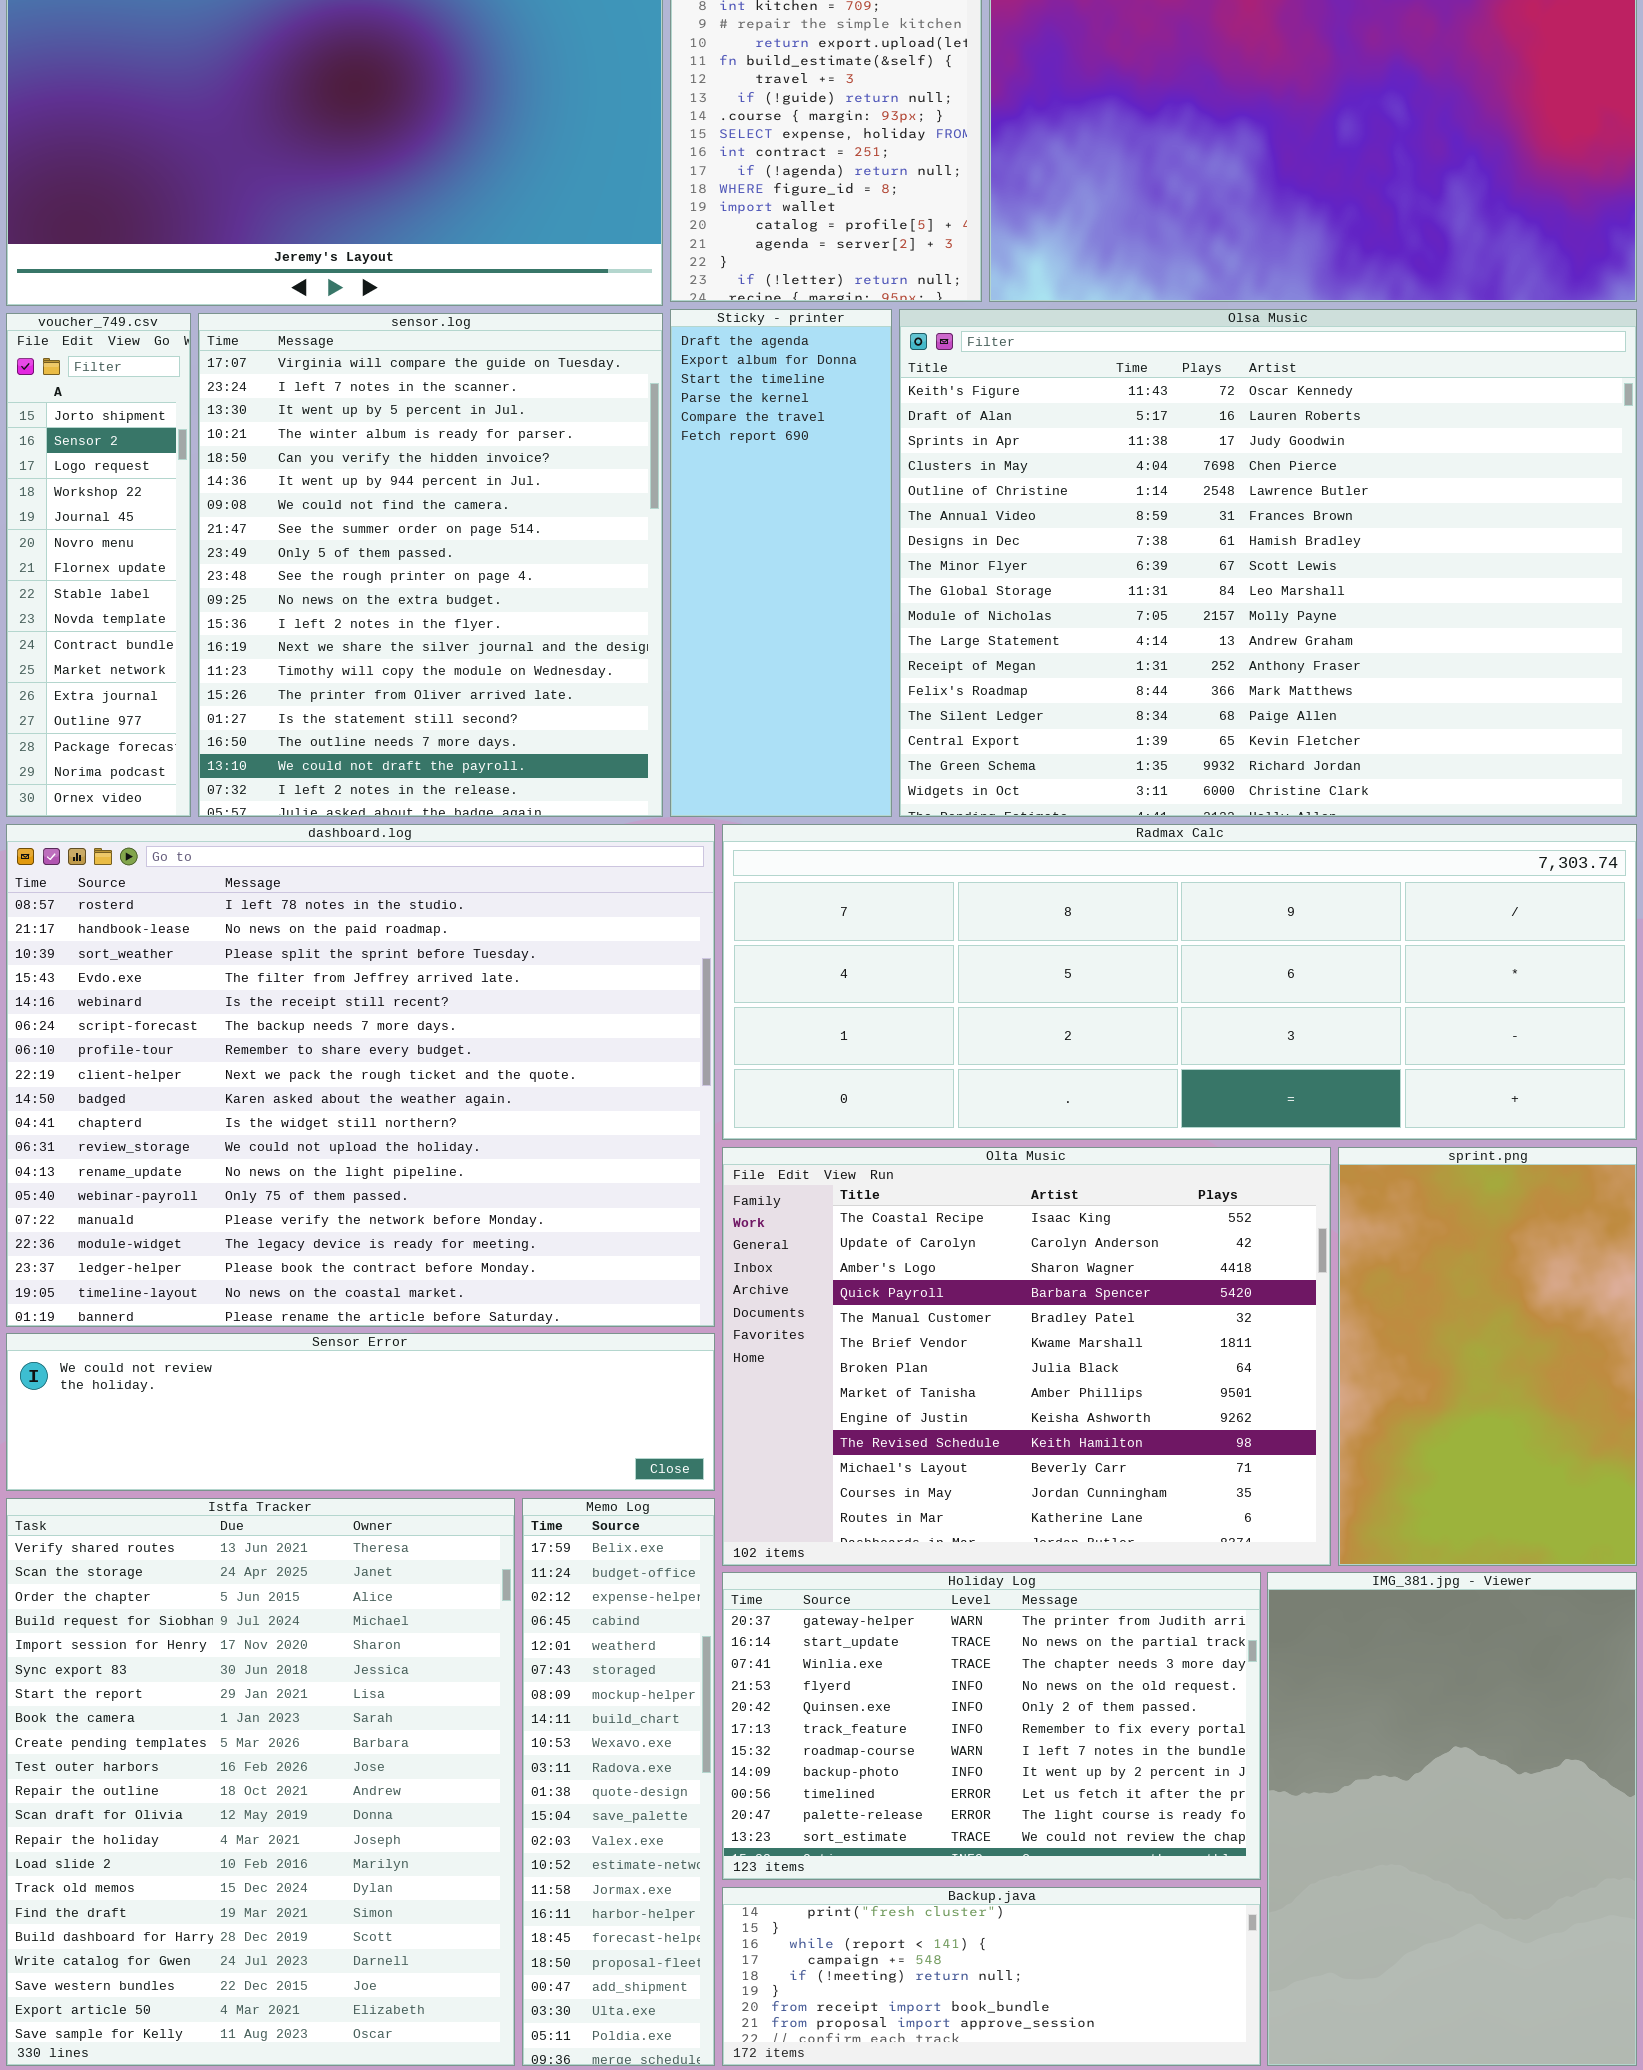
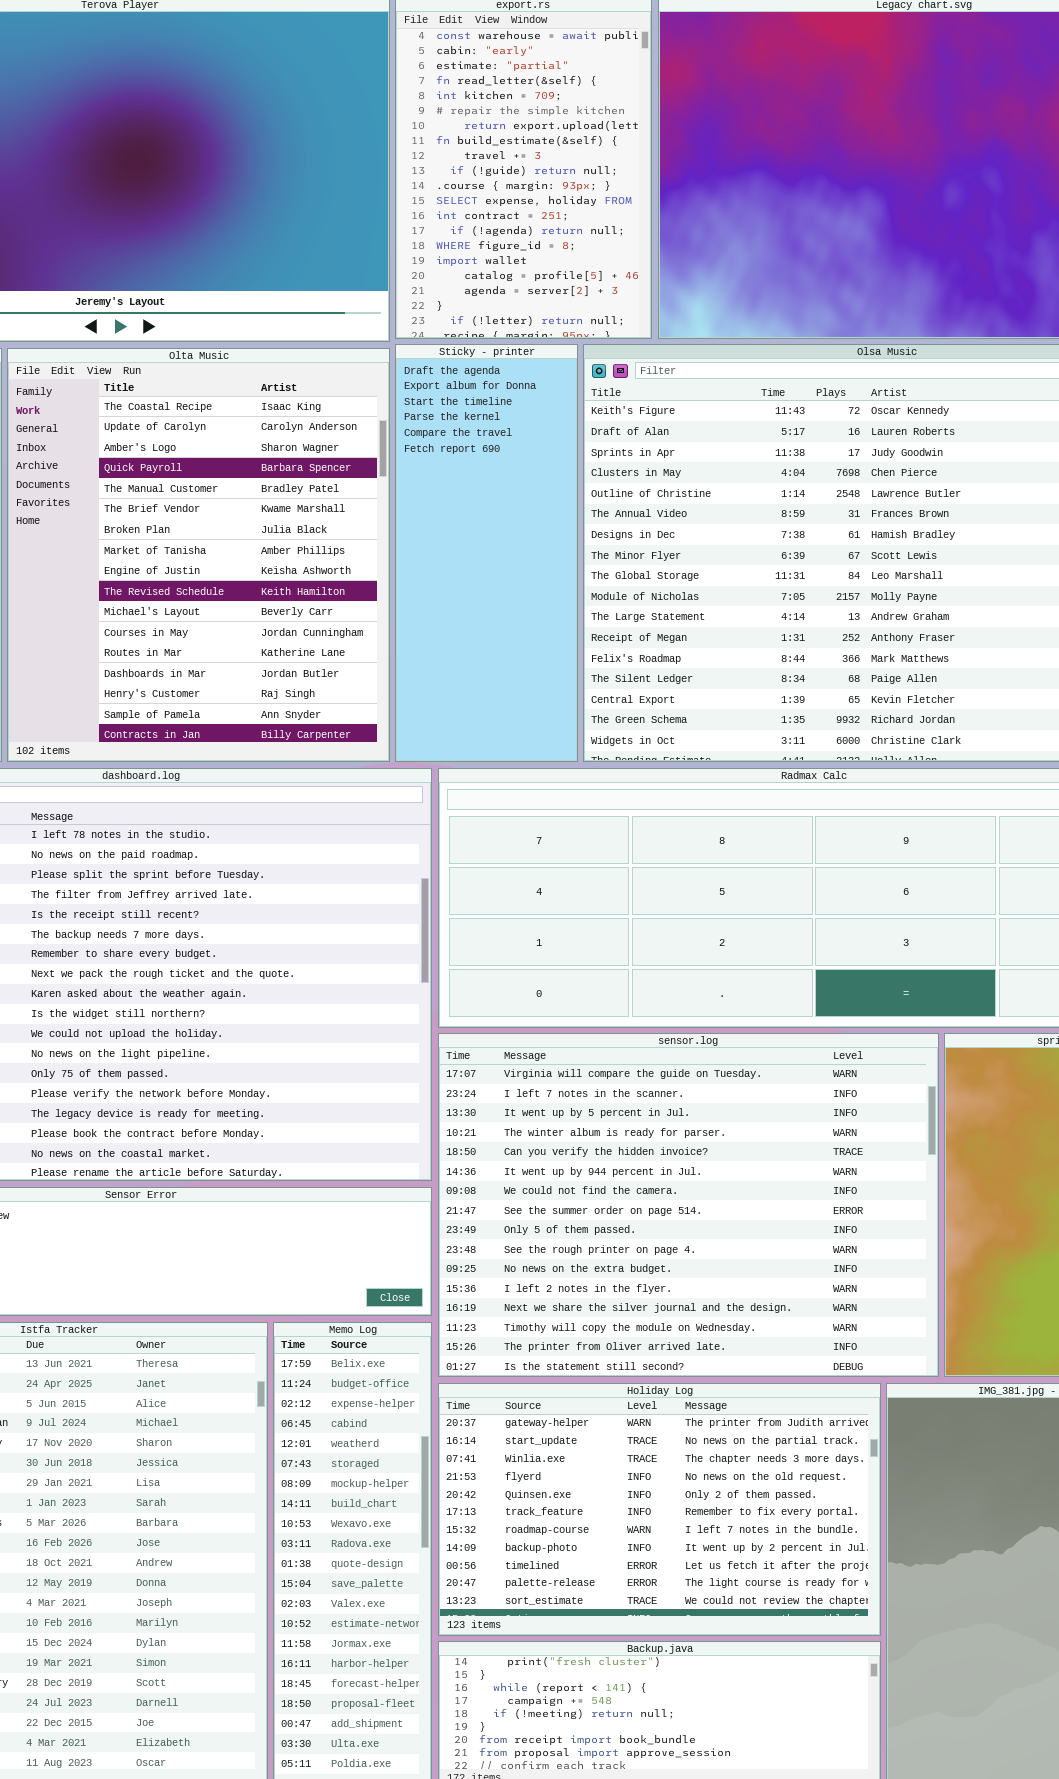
sensor.log: [198,313,663,817] -> [438,1033,939,1377], moved, resized
Olta Music: [722,1147,1331,1566] -> [7,348,390,762], moved, resized

